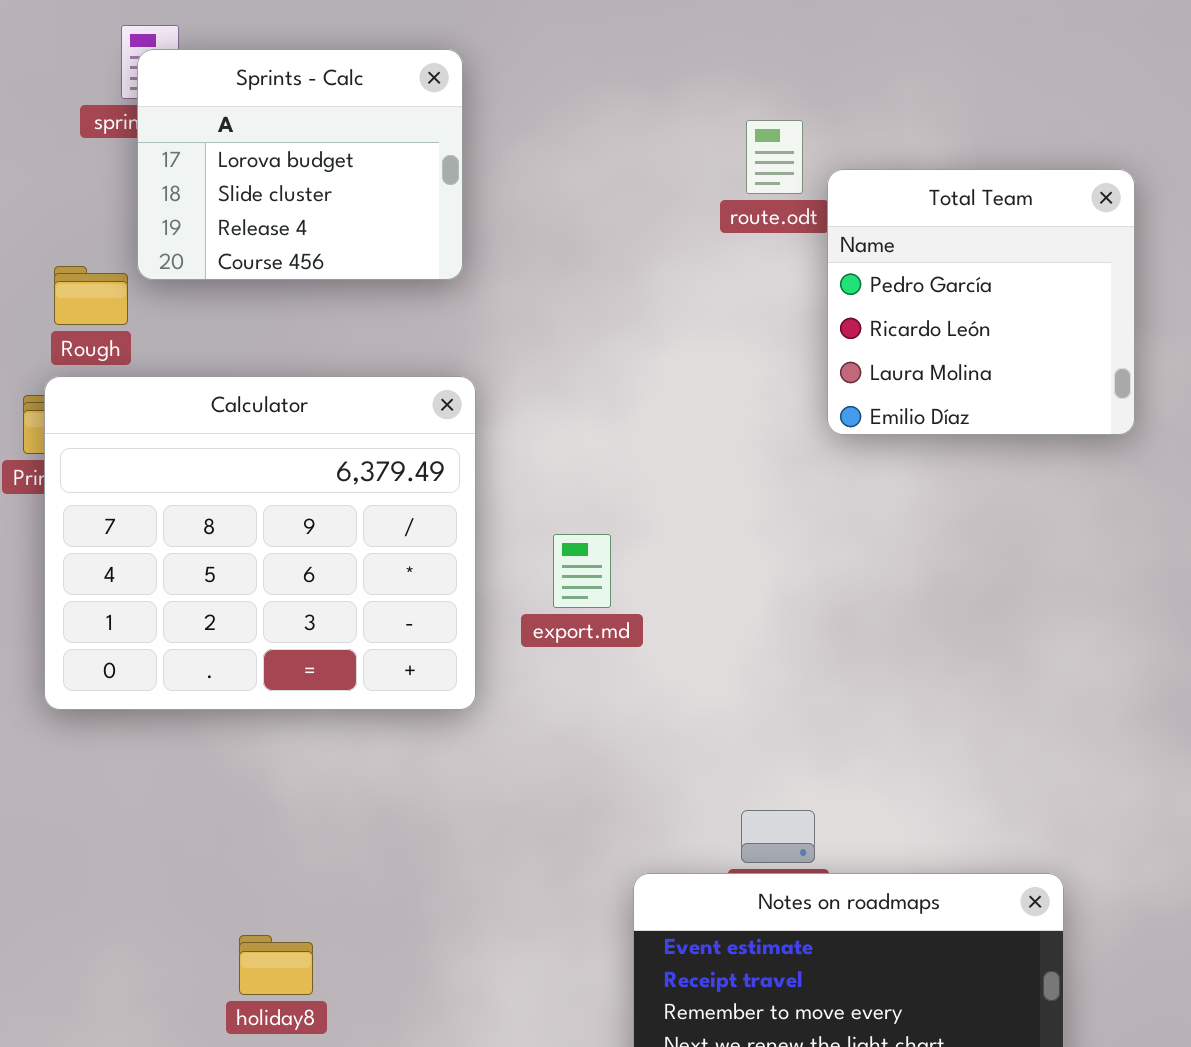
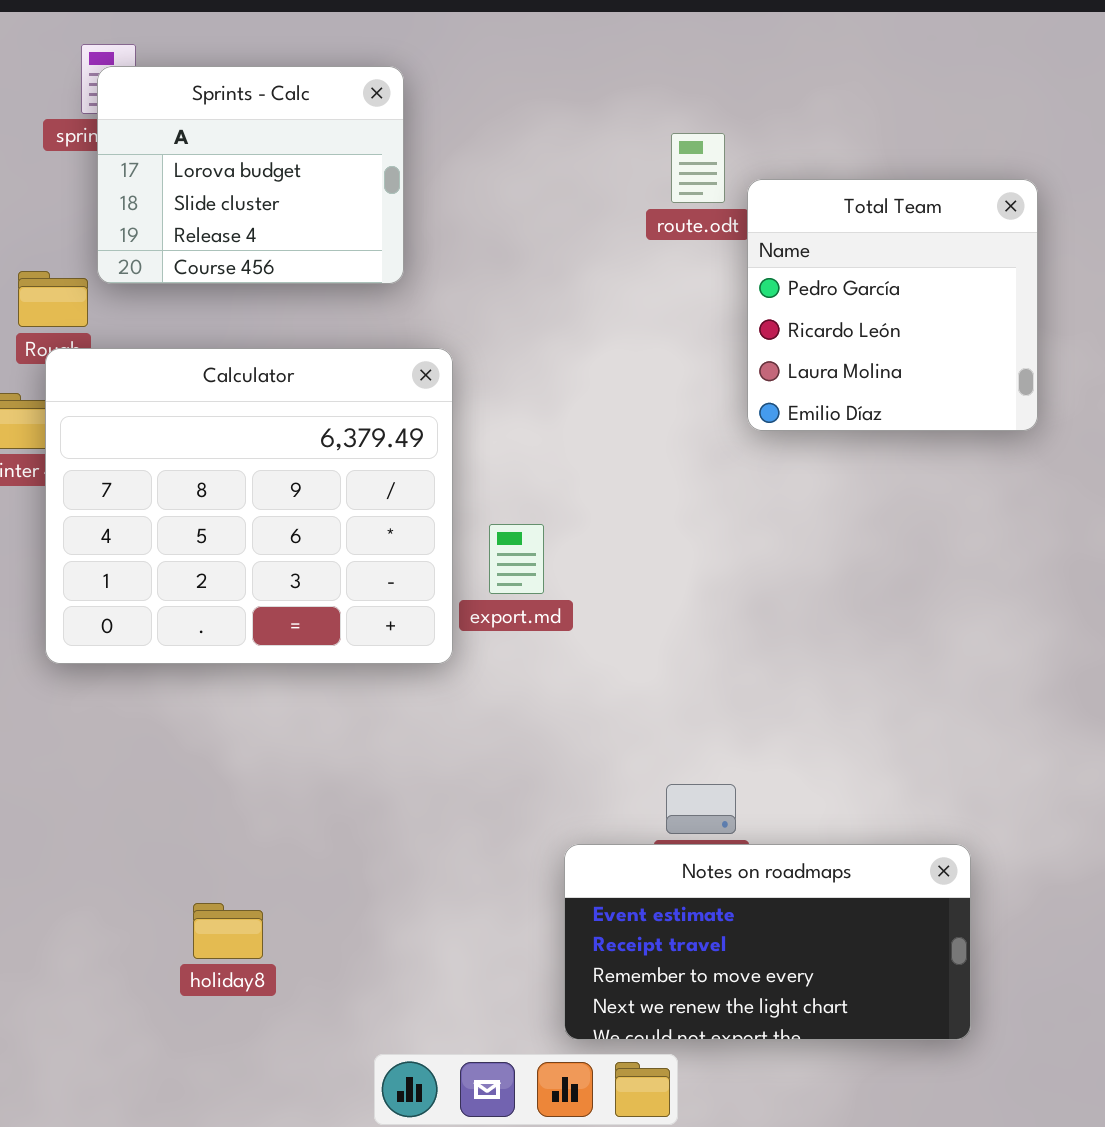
Calculator: [44,376,476,710] -> [45,348,453,664], moved

